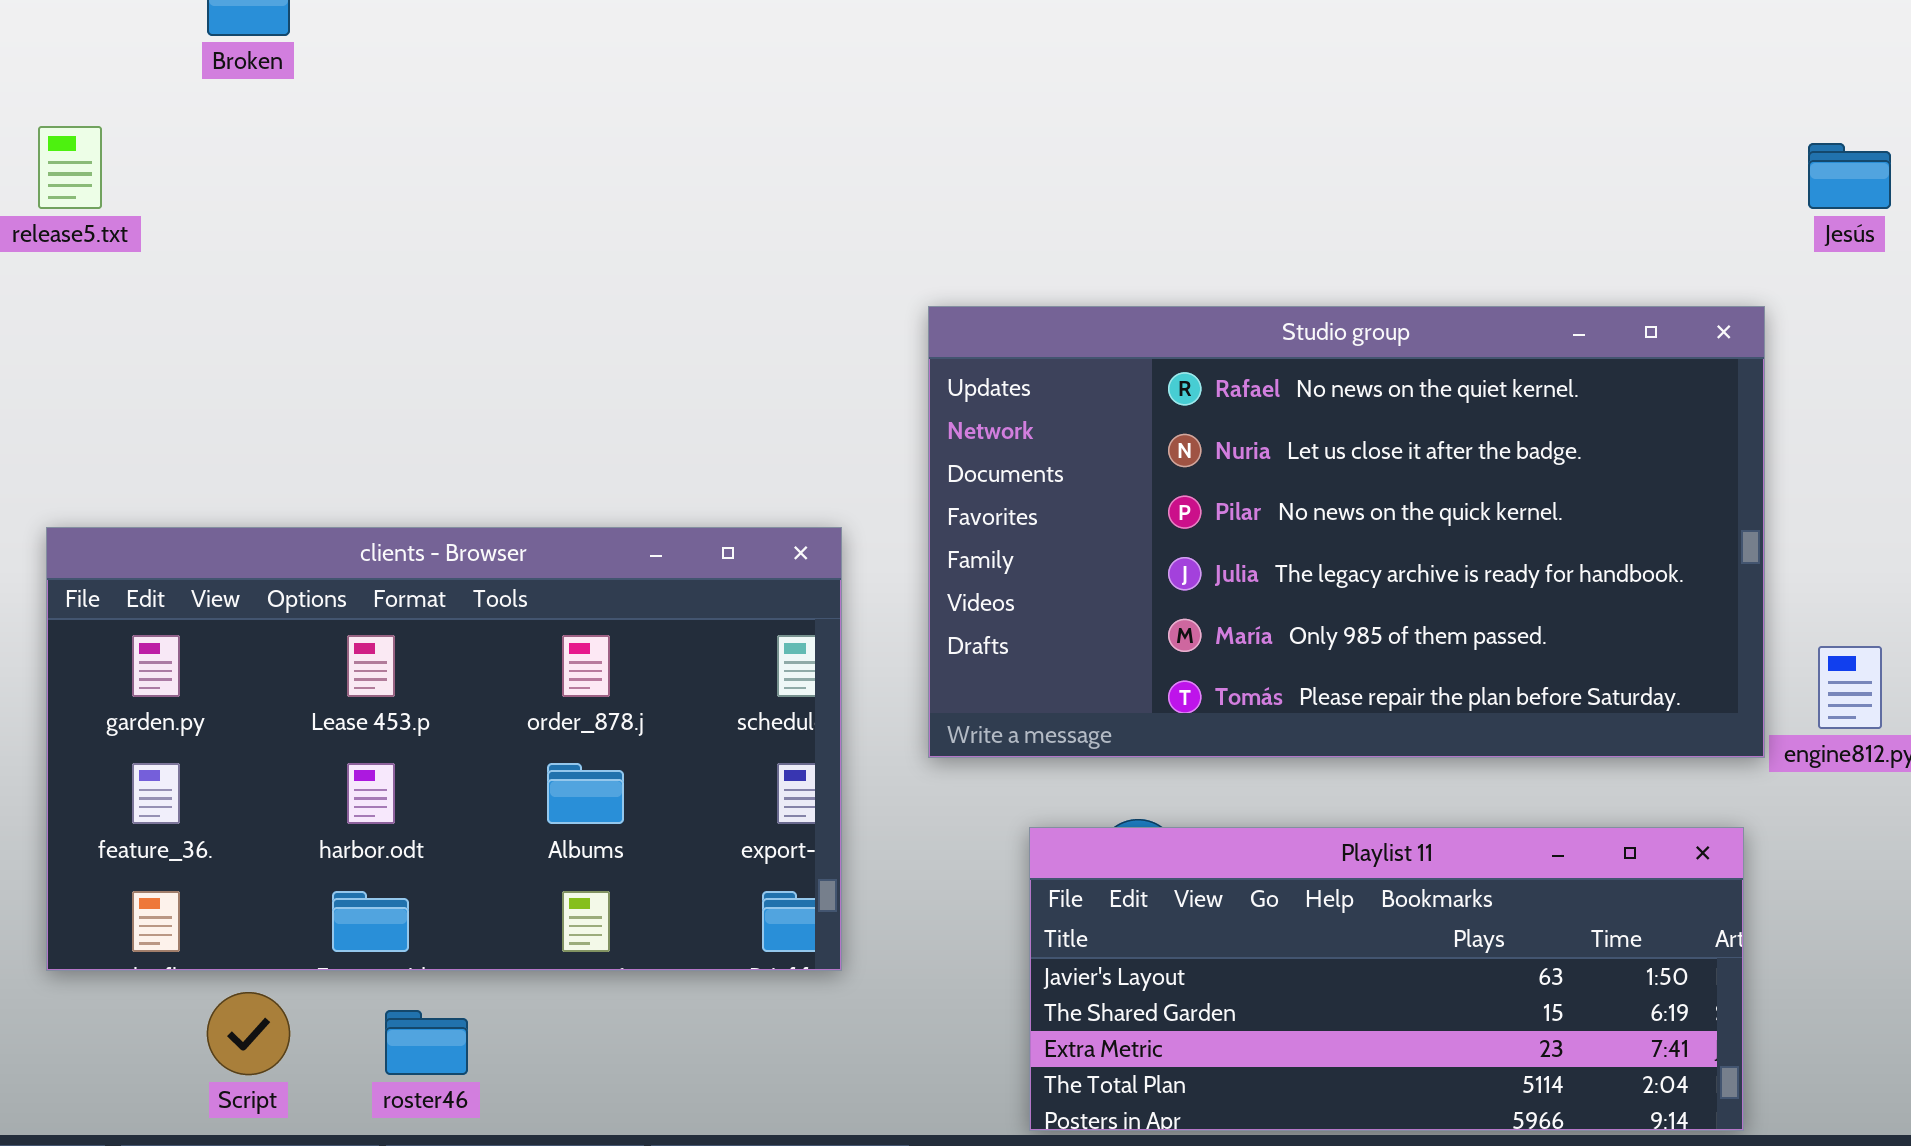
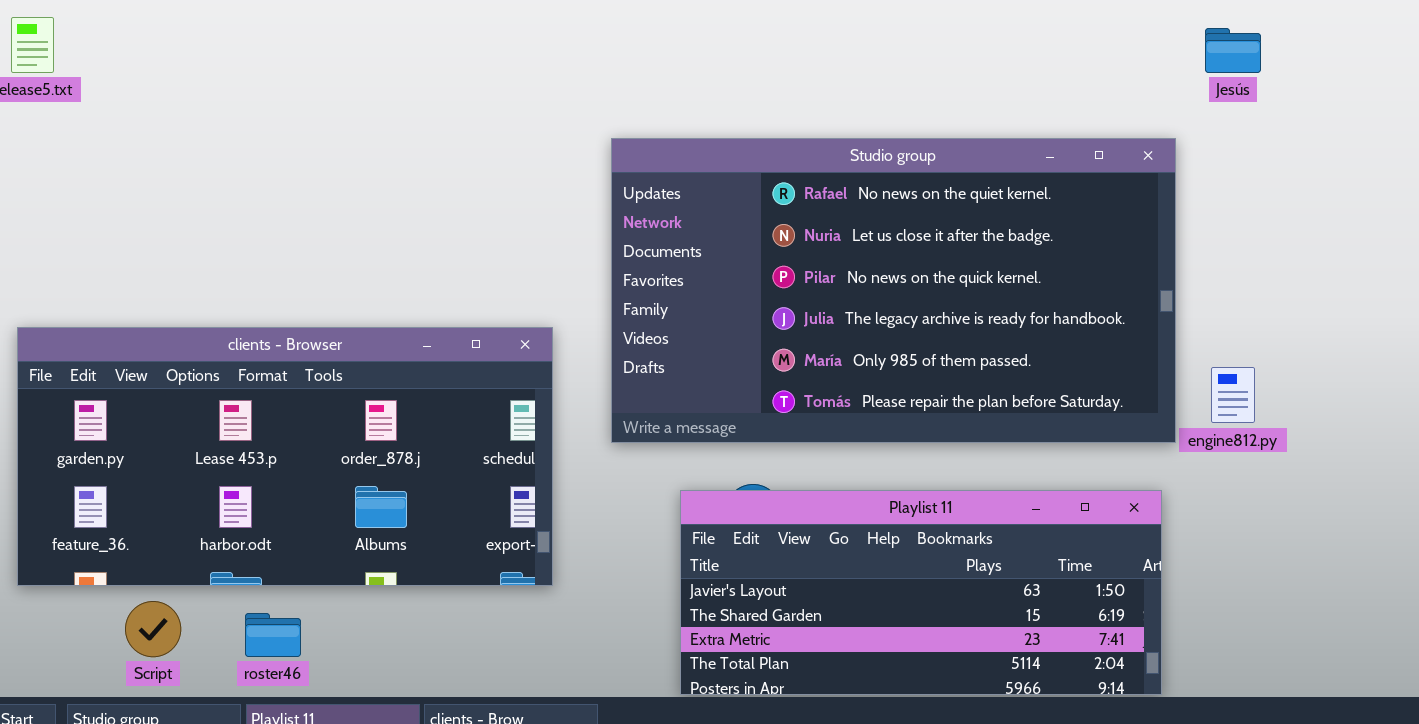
clients - Browser: [46,527,842,971] -> [17,327,553,586], resized

